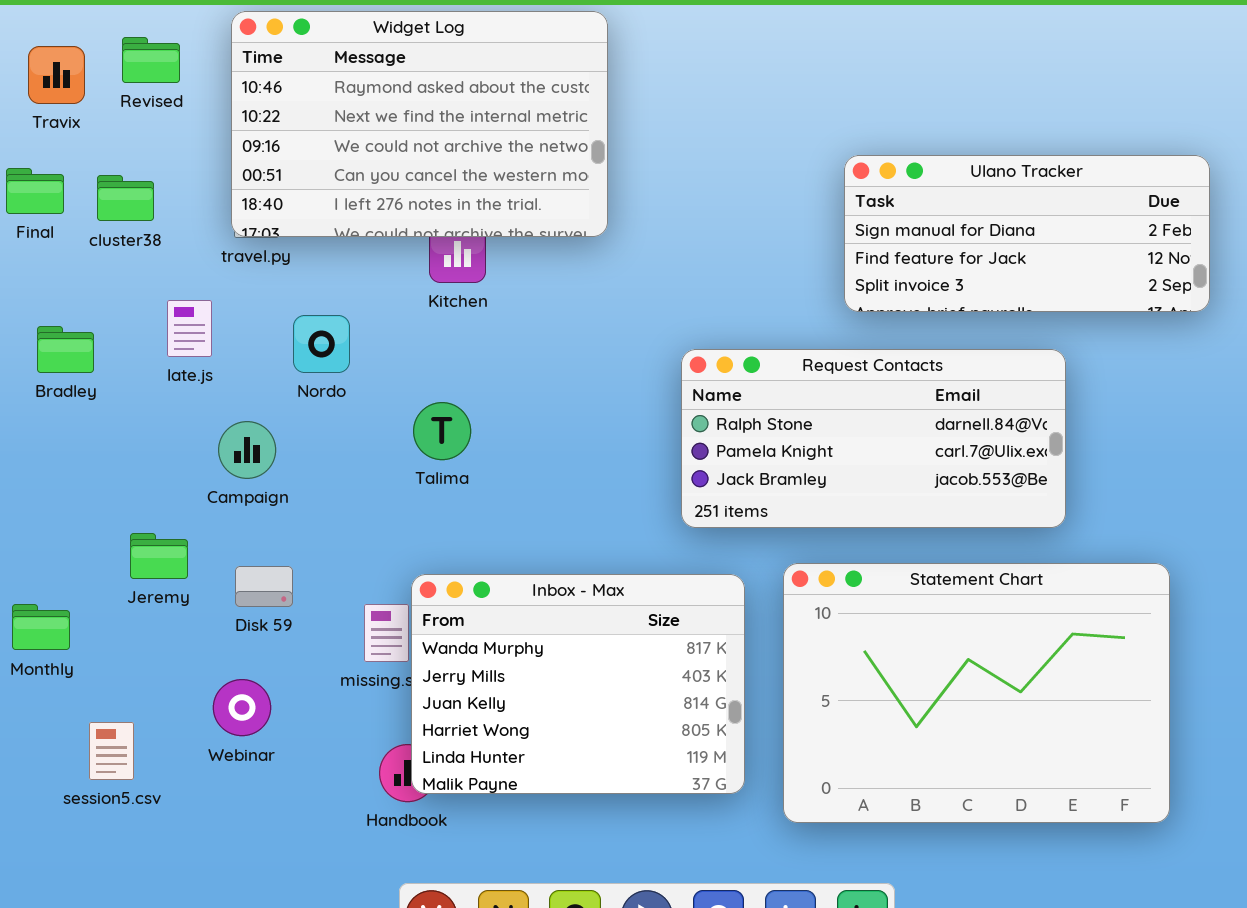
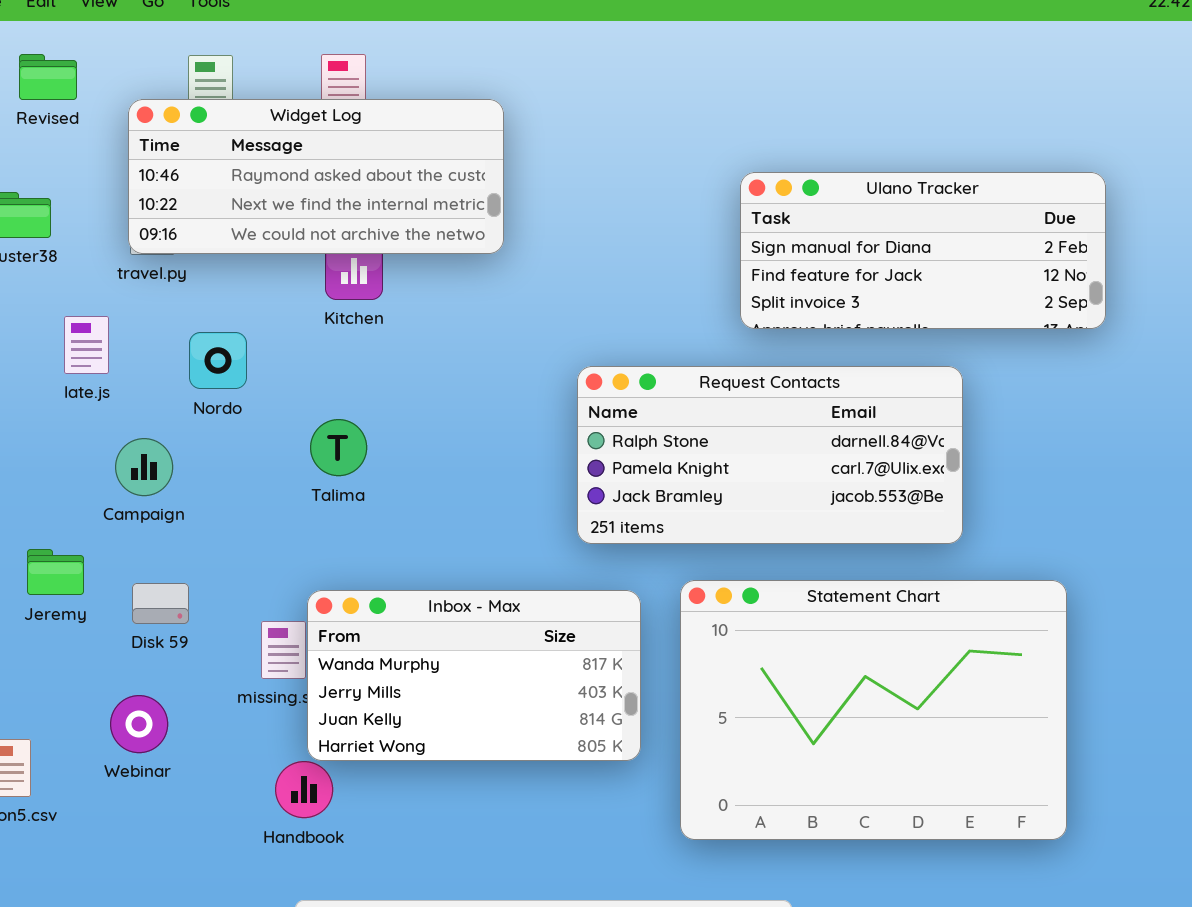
Widget Log: [231,11,608,237] -> [128,99,504,254], resized
Inbox - Max: [411,574,745,794] -> [307,590,641,761], resized

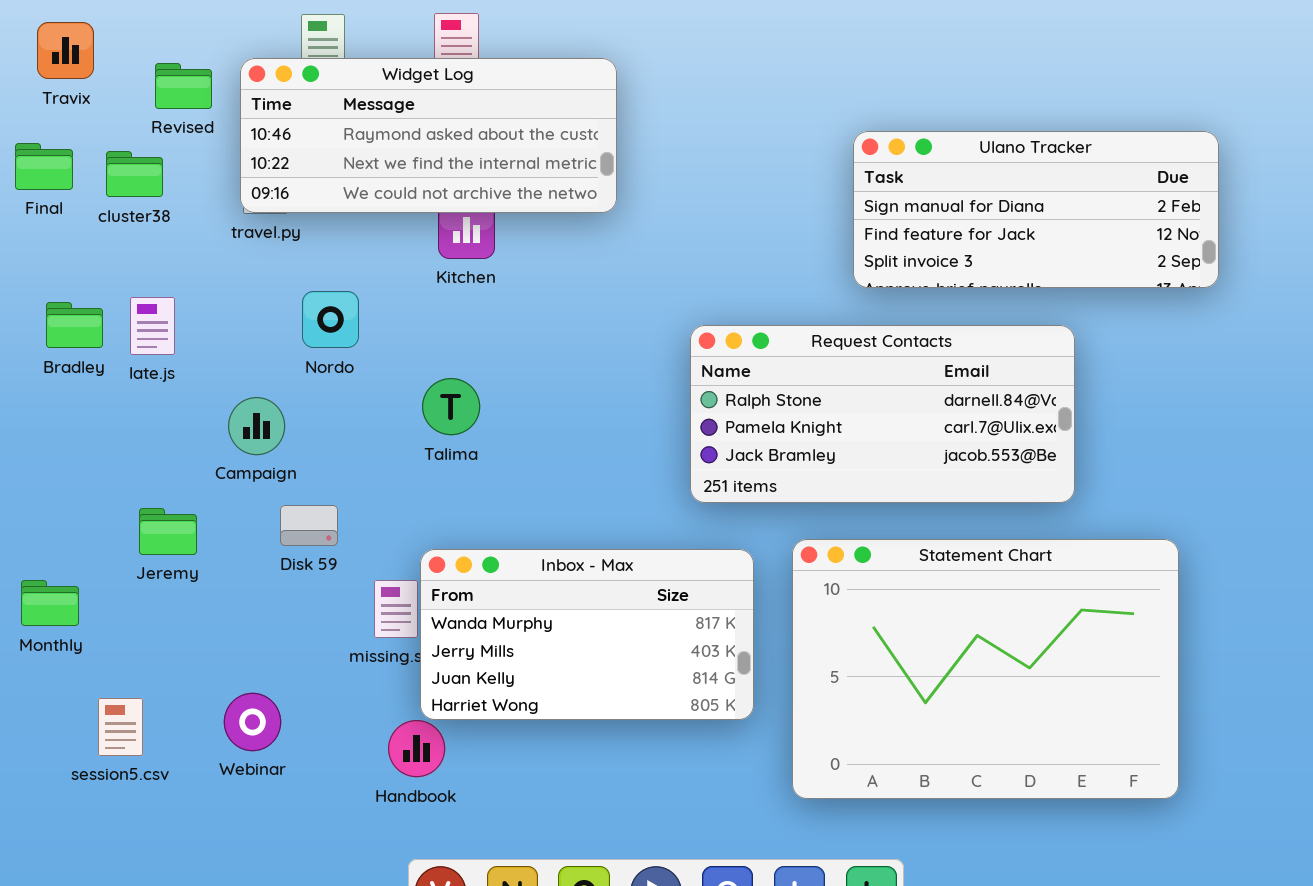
Revised: [19,54,77,100] -> [155,63,212,109], moved
late.js: [64,316,109,374] -> [130,297,175,355], moved
Disk 59: [132,583,189,624] -> [280,505,338,546], moved
Webinar: [110,695,168,753] -> [224,693,281,751], moved

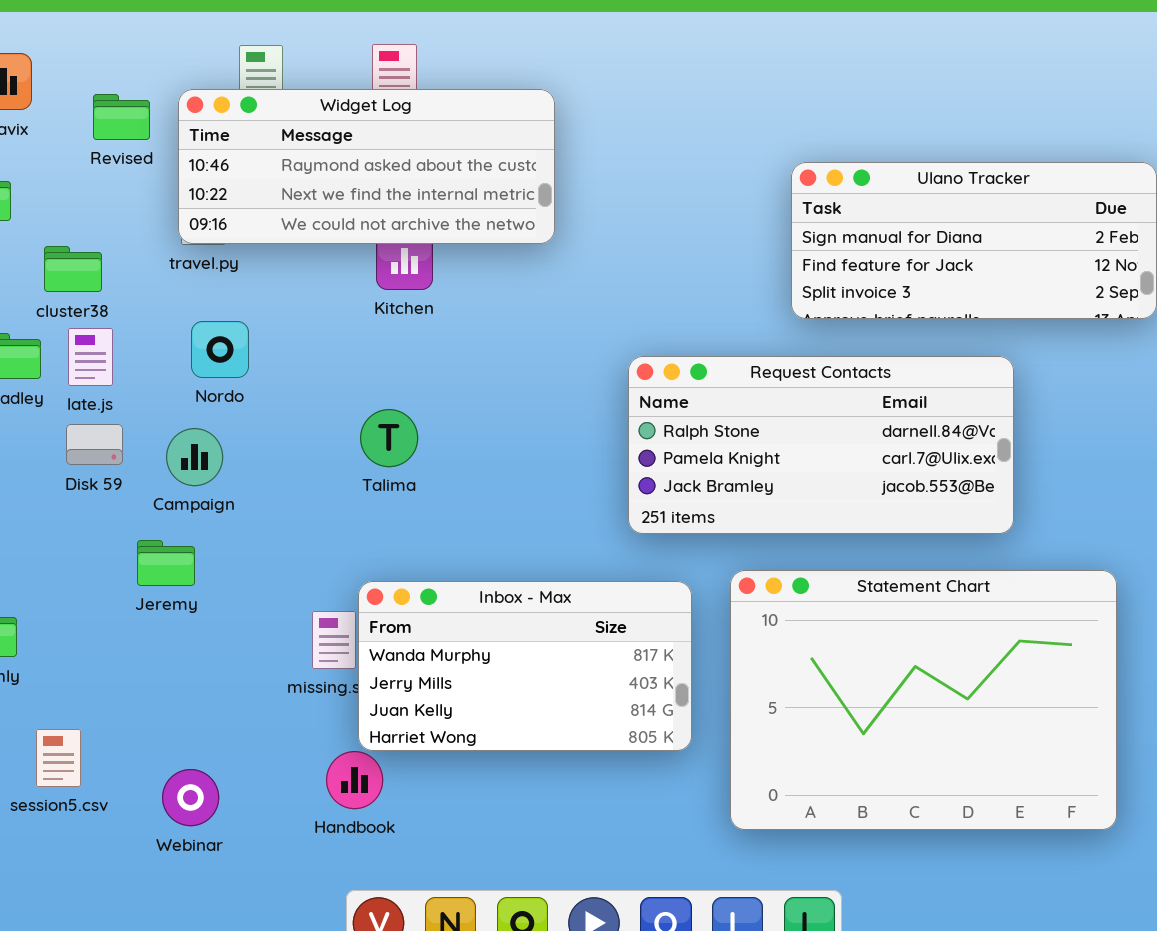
cluster38: [106,151,163,197] -> [44,246,102,292], moved
Nordo: [302,291,359,348] -> [191,321,249,378], moved
Disk 59: [280,505,338,546] -> [66,424,123,465], moved
Jeremy: [139,508,197,555] -> [137,540,195,586], moved
Webinar: [224,693,281,751] -> [162,769,219,826], moved

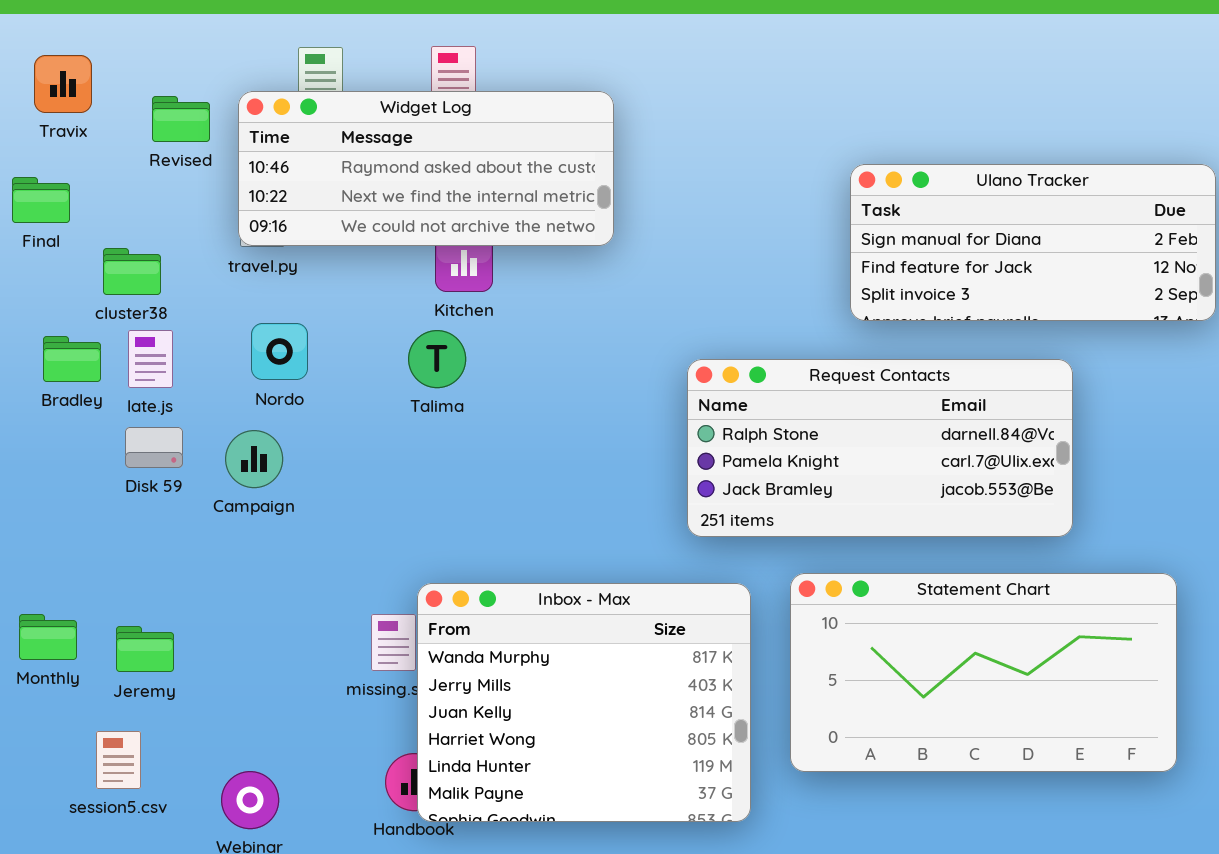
Talima: [360,409,418,467] -> [408,330,466,388], moved
Jeremy: [137,540,195,586] -> [116,626,174,672], moved
Statement Chart: [730,570,1117,830] -> [790,573,1177,772], resized
Inbox - Max: [358,581,692,751] -> [417,583,751,822], resized

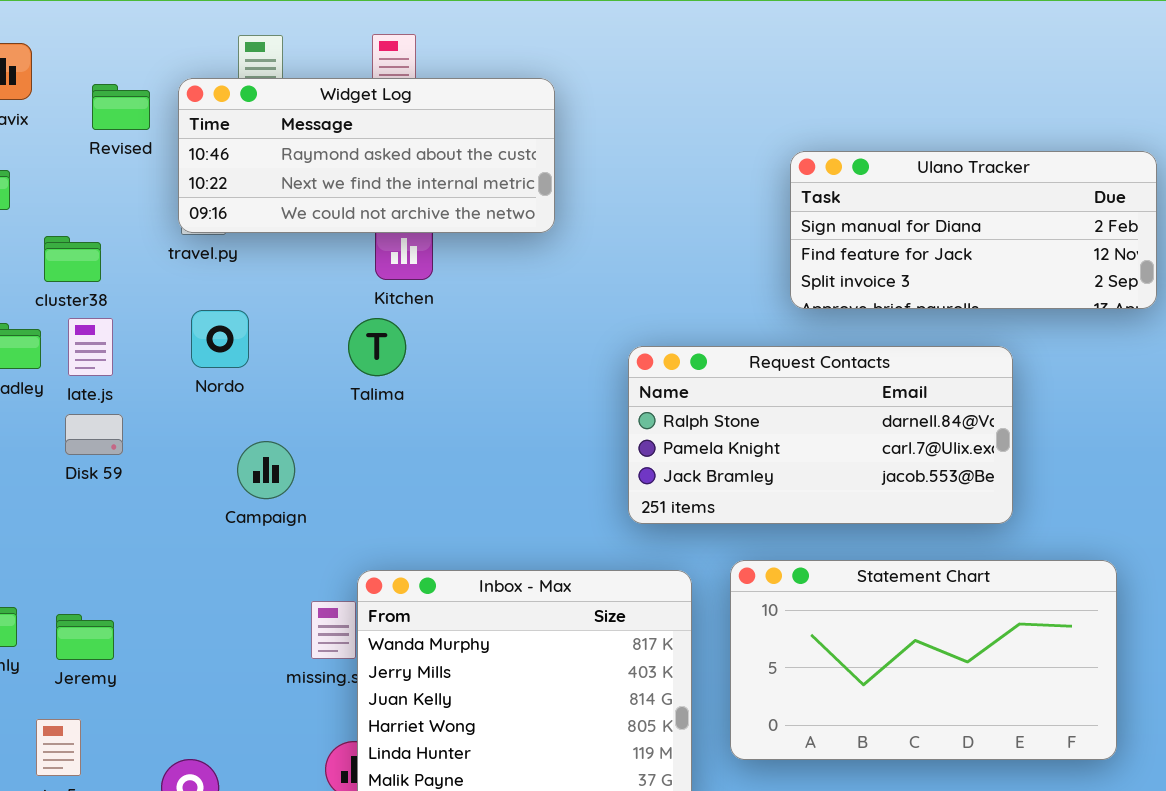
Campaign: [225,430,283,488] -> [237,441,295,499], moved

